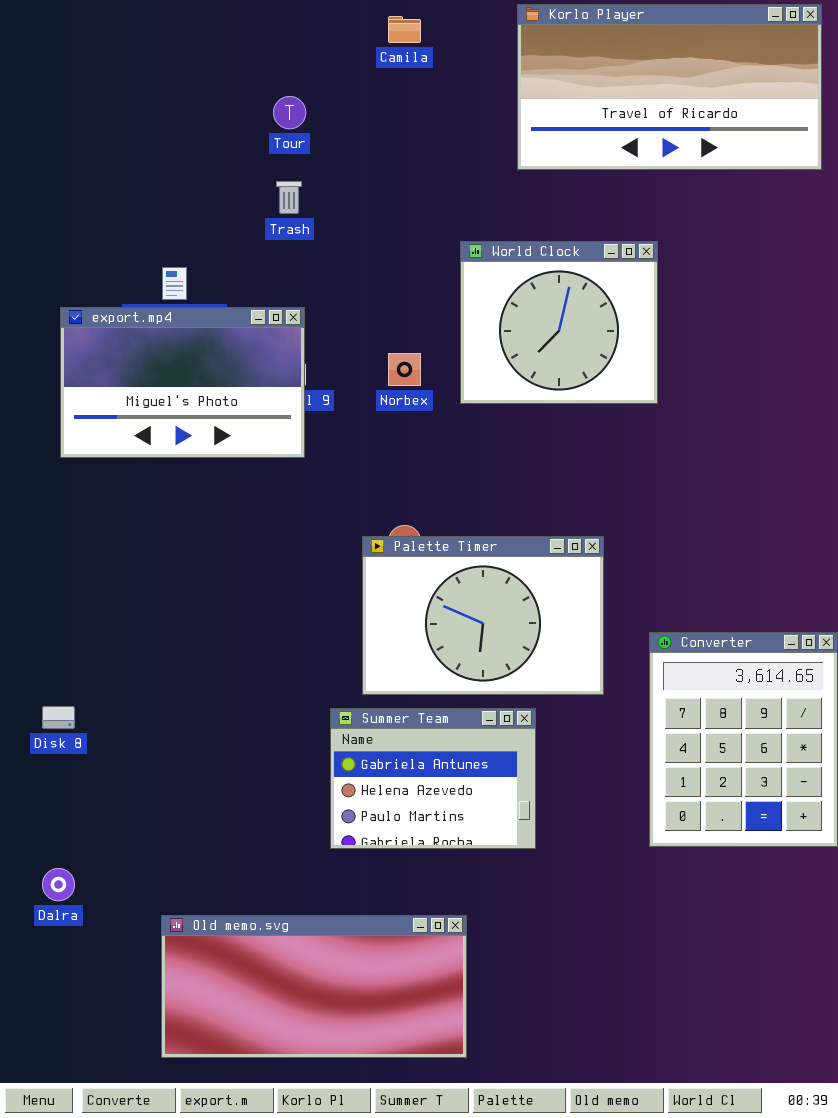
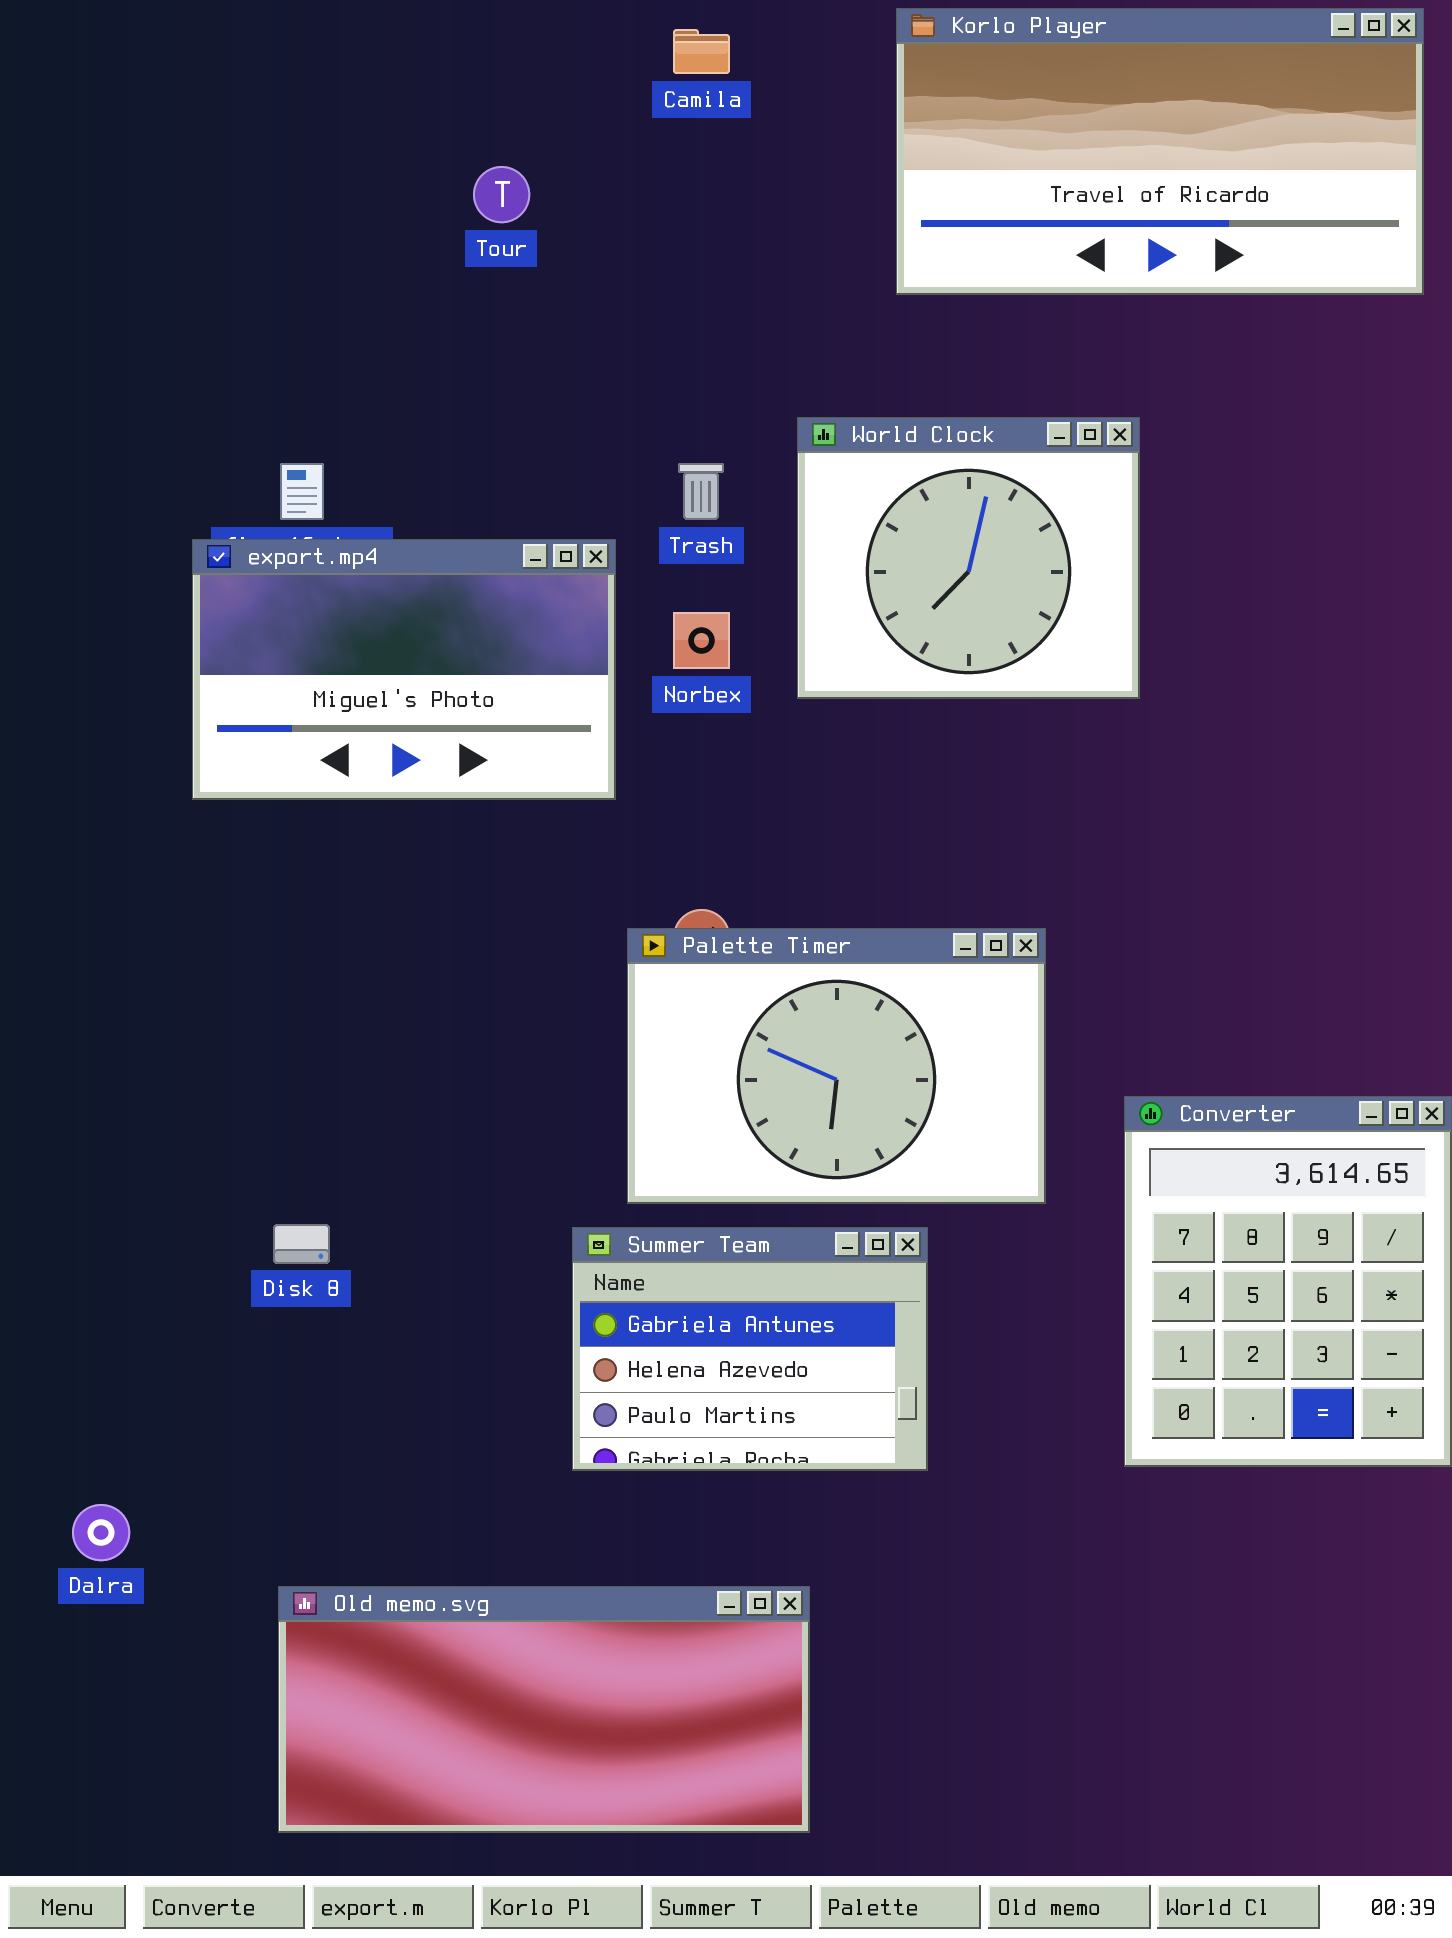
Trash: [276,181,302,214] -> [678,463,724,520], moved
export.mp4: [60,307,305,458] -> [192,539,616,800], moved
Disk 8: [42,706,75,729] -> [273,1224,330,1264], moved

